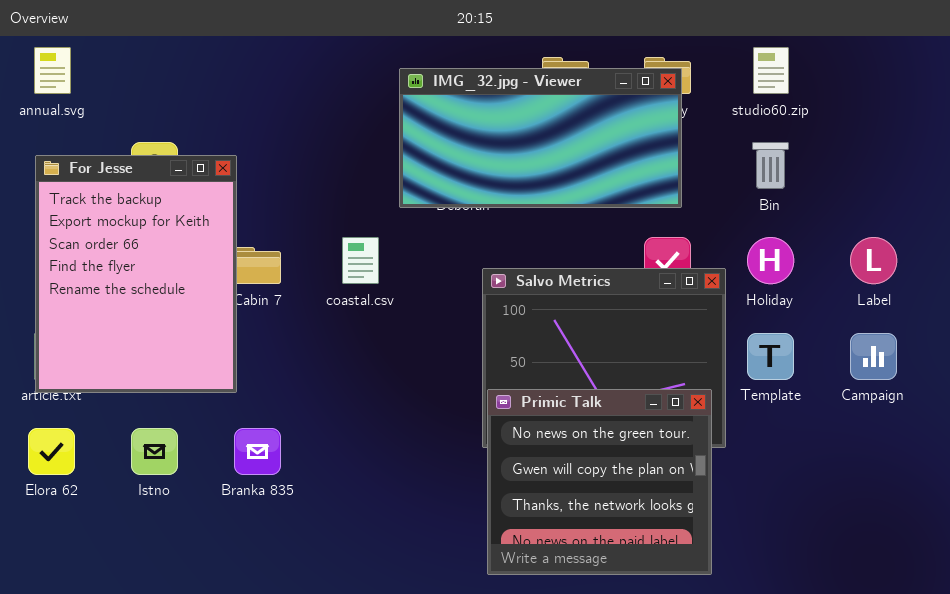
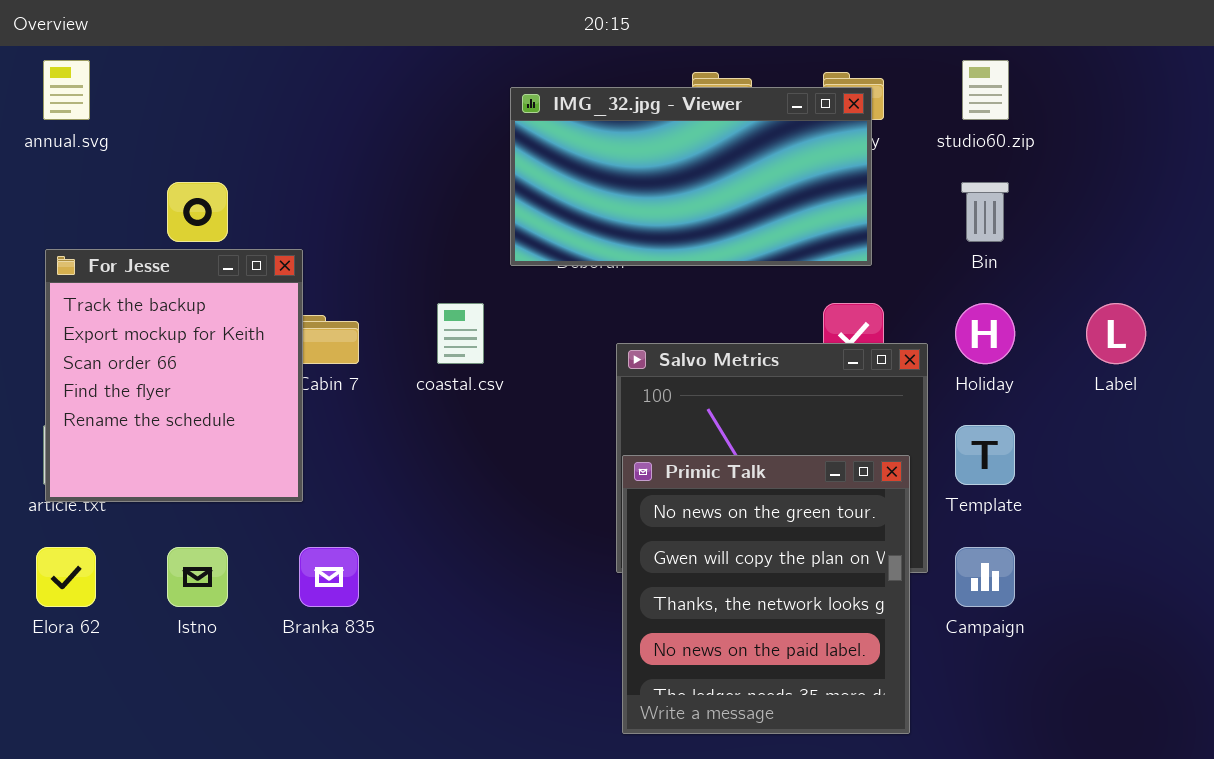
For Jesse: [35,155,237,393] -> [45,249,303,502], resized
Campaign: [850,333,897,380] -> [955,547,1015,607], moved
Primic Talk: [487,389,712,575] -> [622,455,910,734], resized

